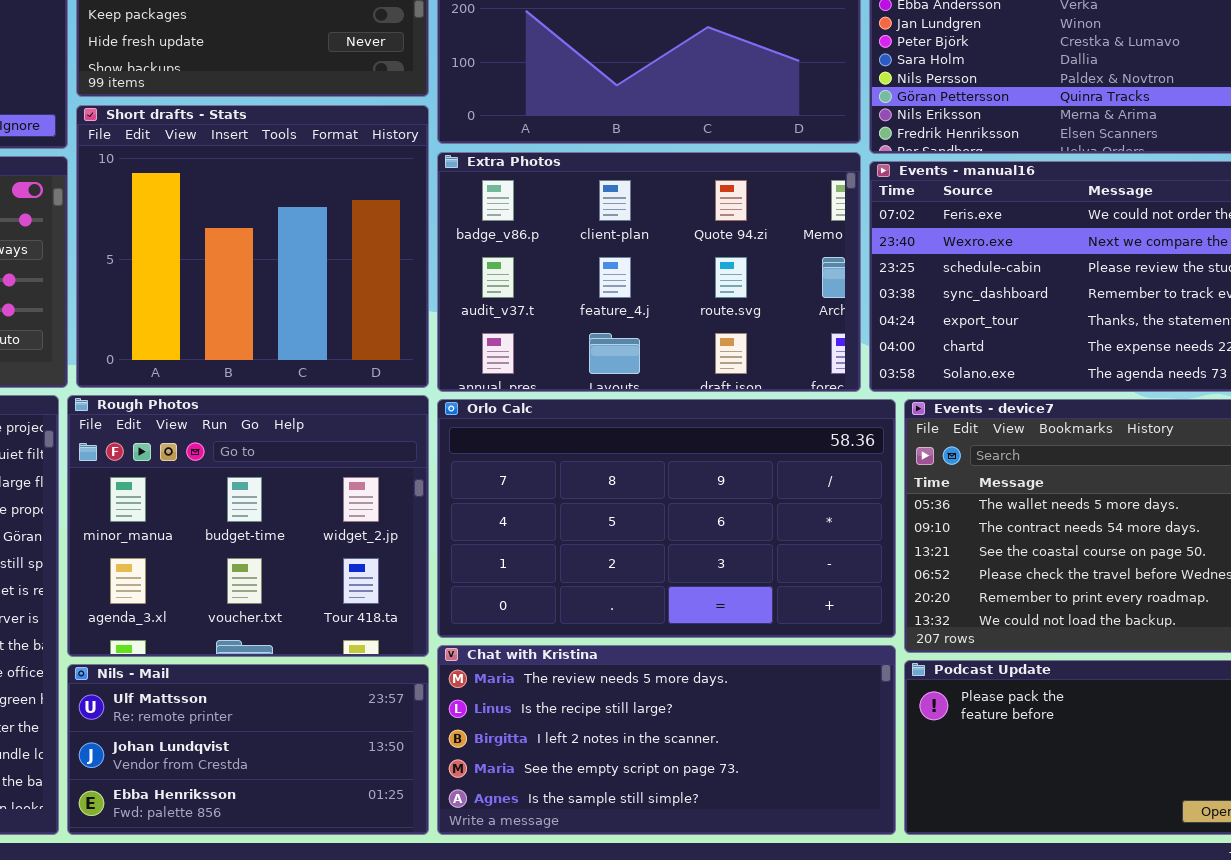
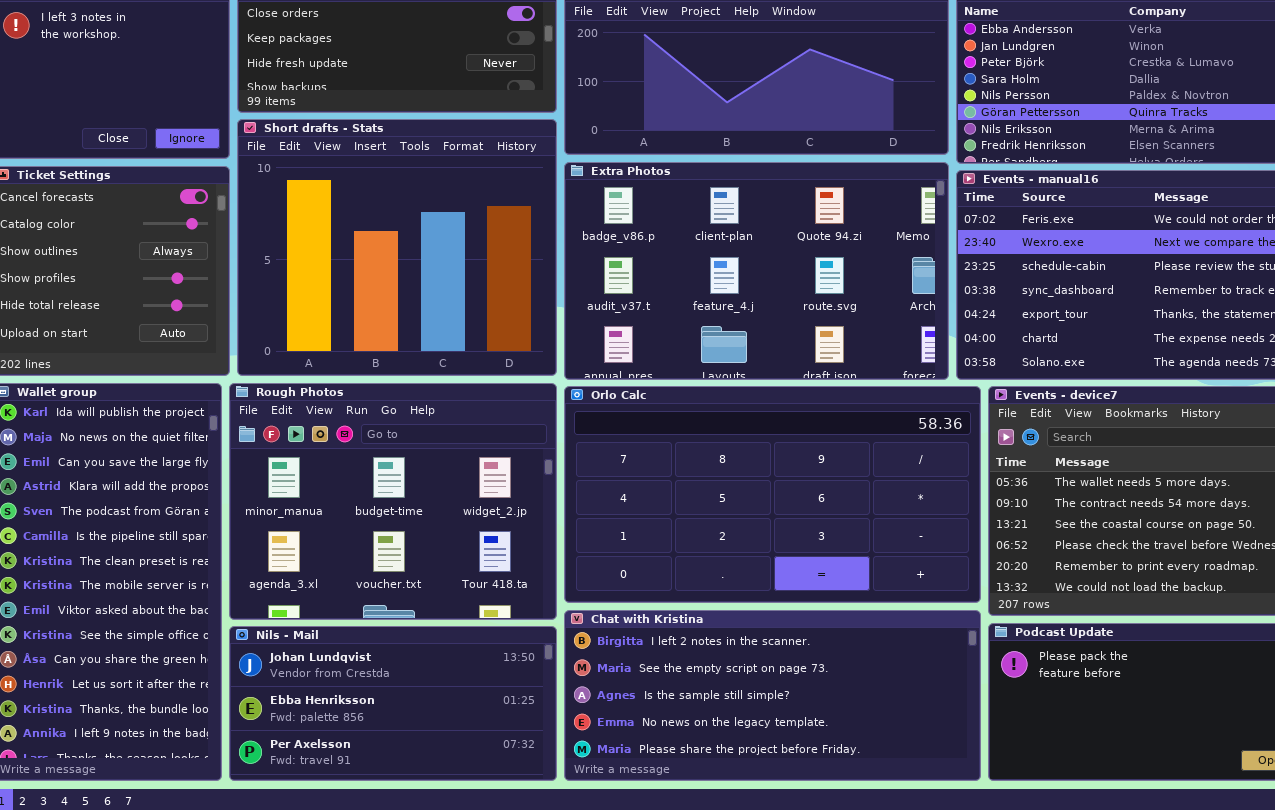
Chat with Kristina: [437,645,896,835] -> [564,610,981,781], scrolled down 2 rows
Nils - Mail: [67,664,429,835] -> [229,626,557,781], scrolled down 1 row

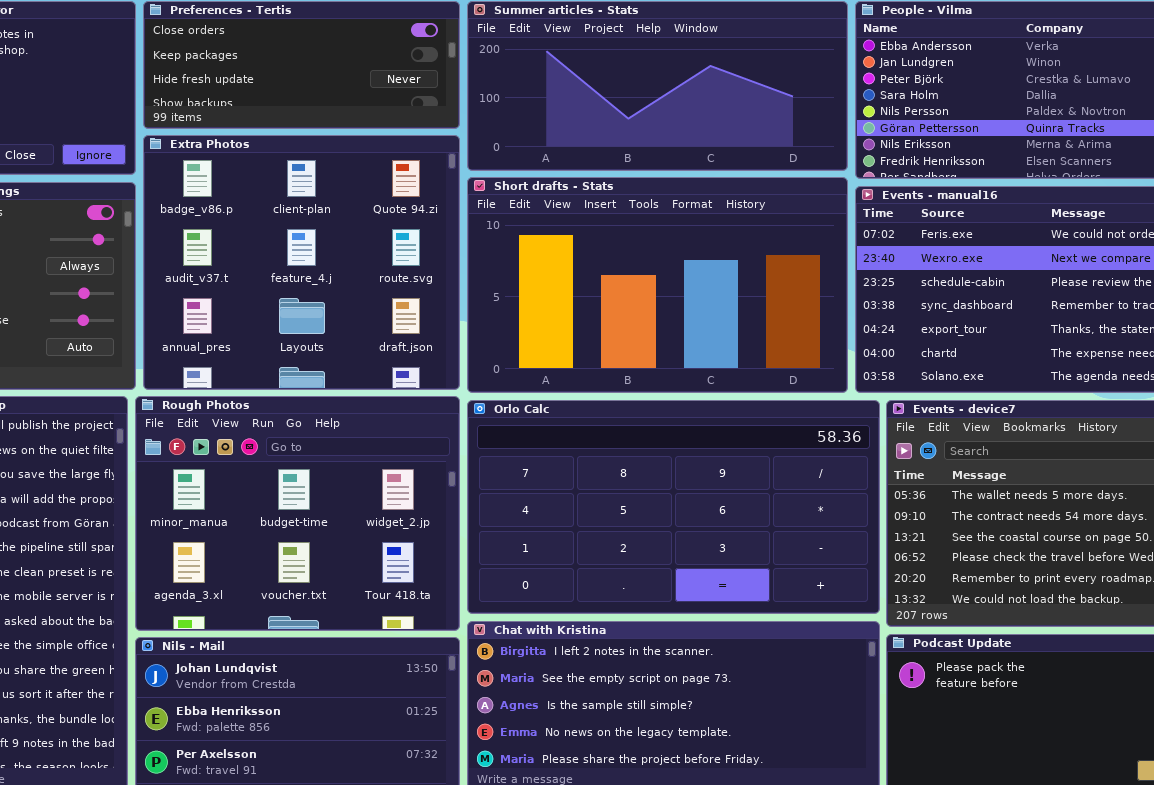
Short drafts - Stats: [237,119,557,376] -> [467,177,848,393], moved, resized
Extra Photos: [564,162,949,380] -> [143,135,460,390], moved, resized

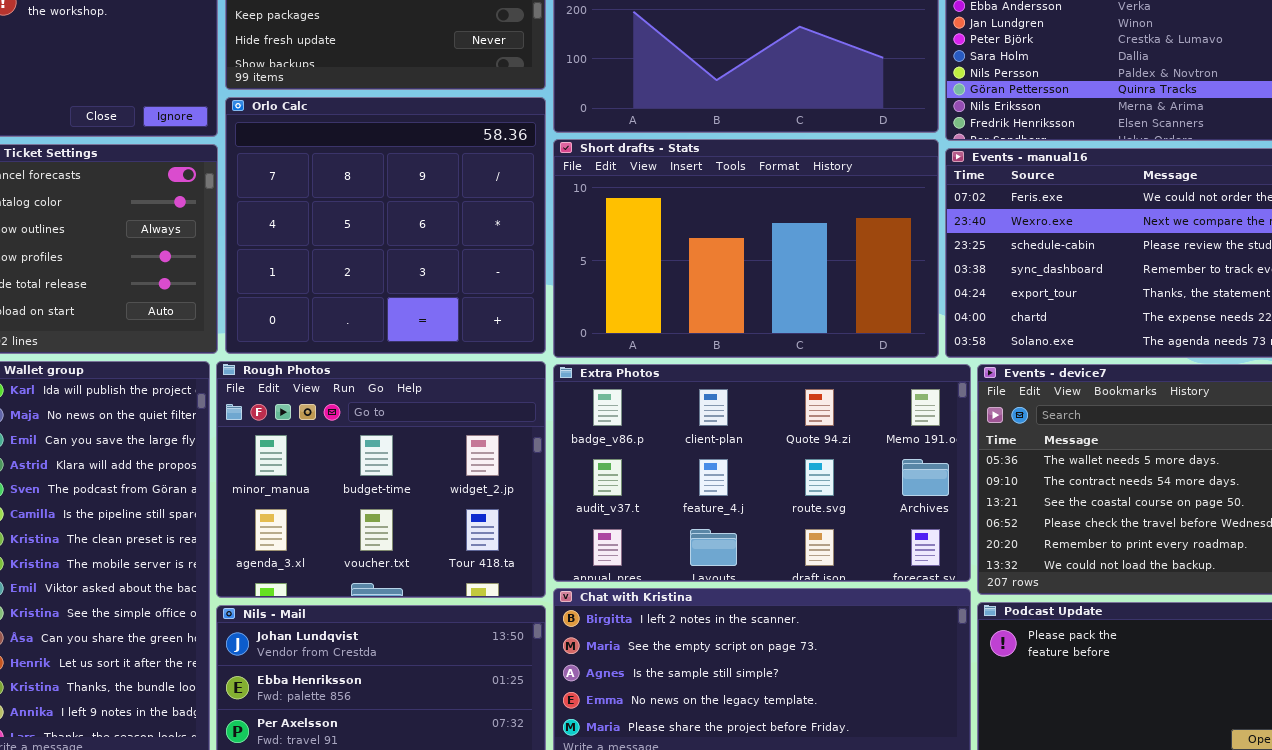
Extra Photos: [143,135,460,390] -> [553,364,971,582], moved, resized
Orlo Calc: [467,400,880,614] -> [225,97,546,354], moved, resized

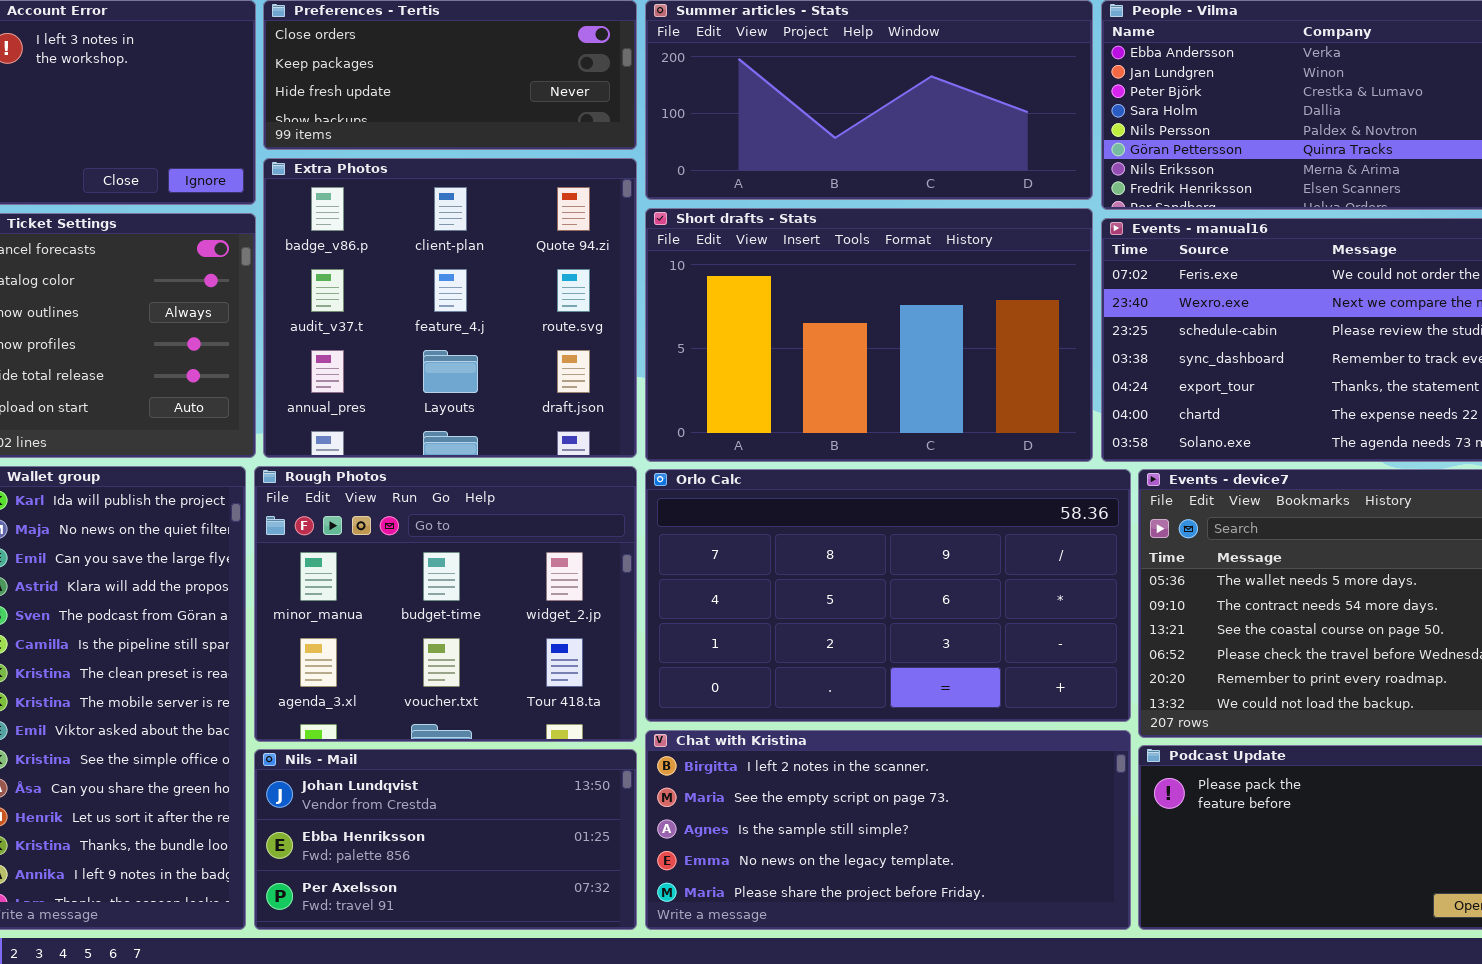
Orlo Calc: [225,97,546,354] -> [645,469,1131,722], moved, resized
Extra Photos: [553,364,971,582] -> [263,158,637,458], moved, resized

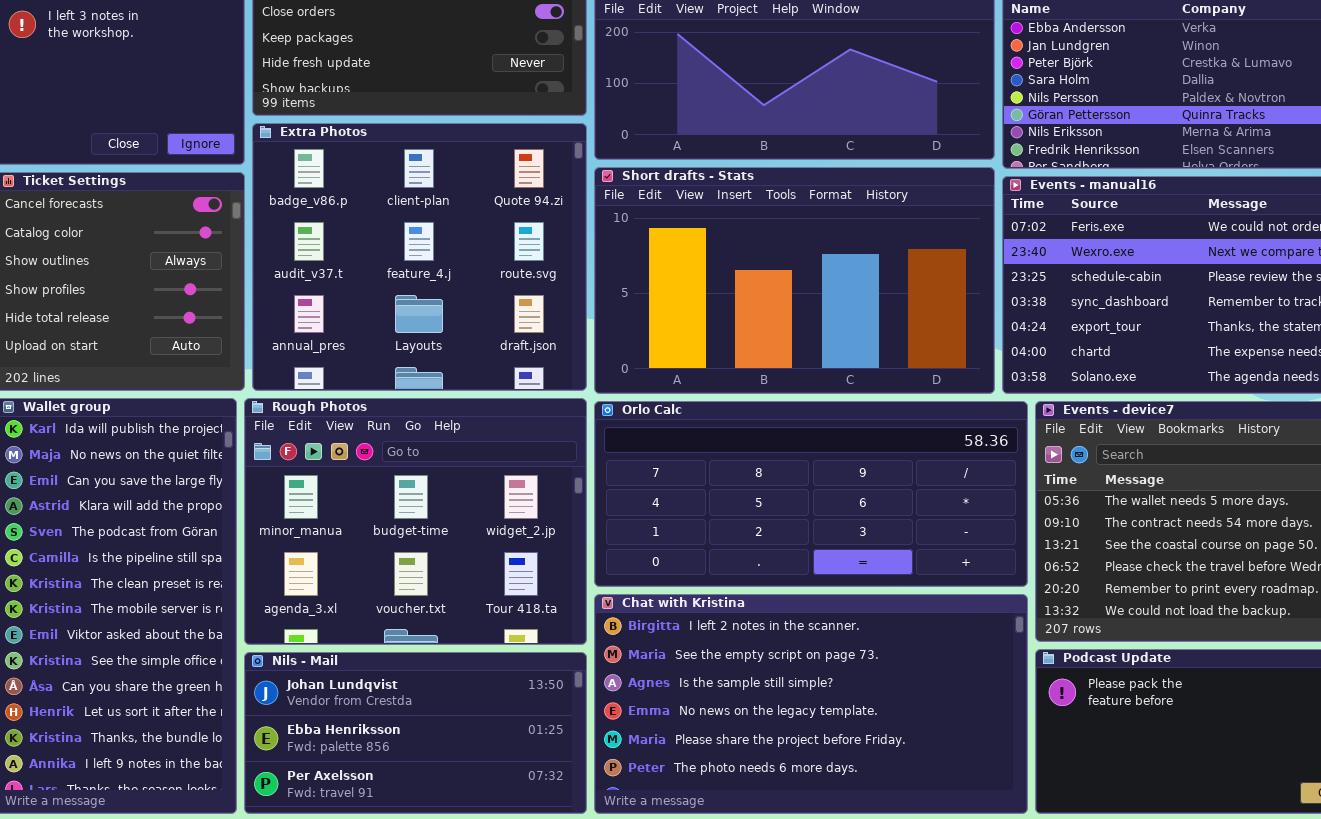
Orlo Calc: [645,469,1131,722] -> [594,401,1028,587], resized
Chat with Kristina: [645,730,1131,930] -> [594,594,1028,814], resized

